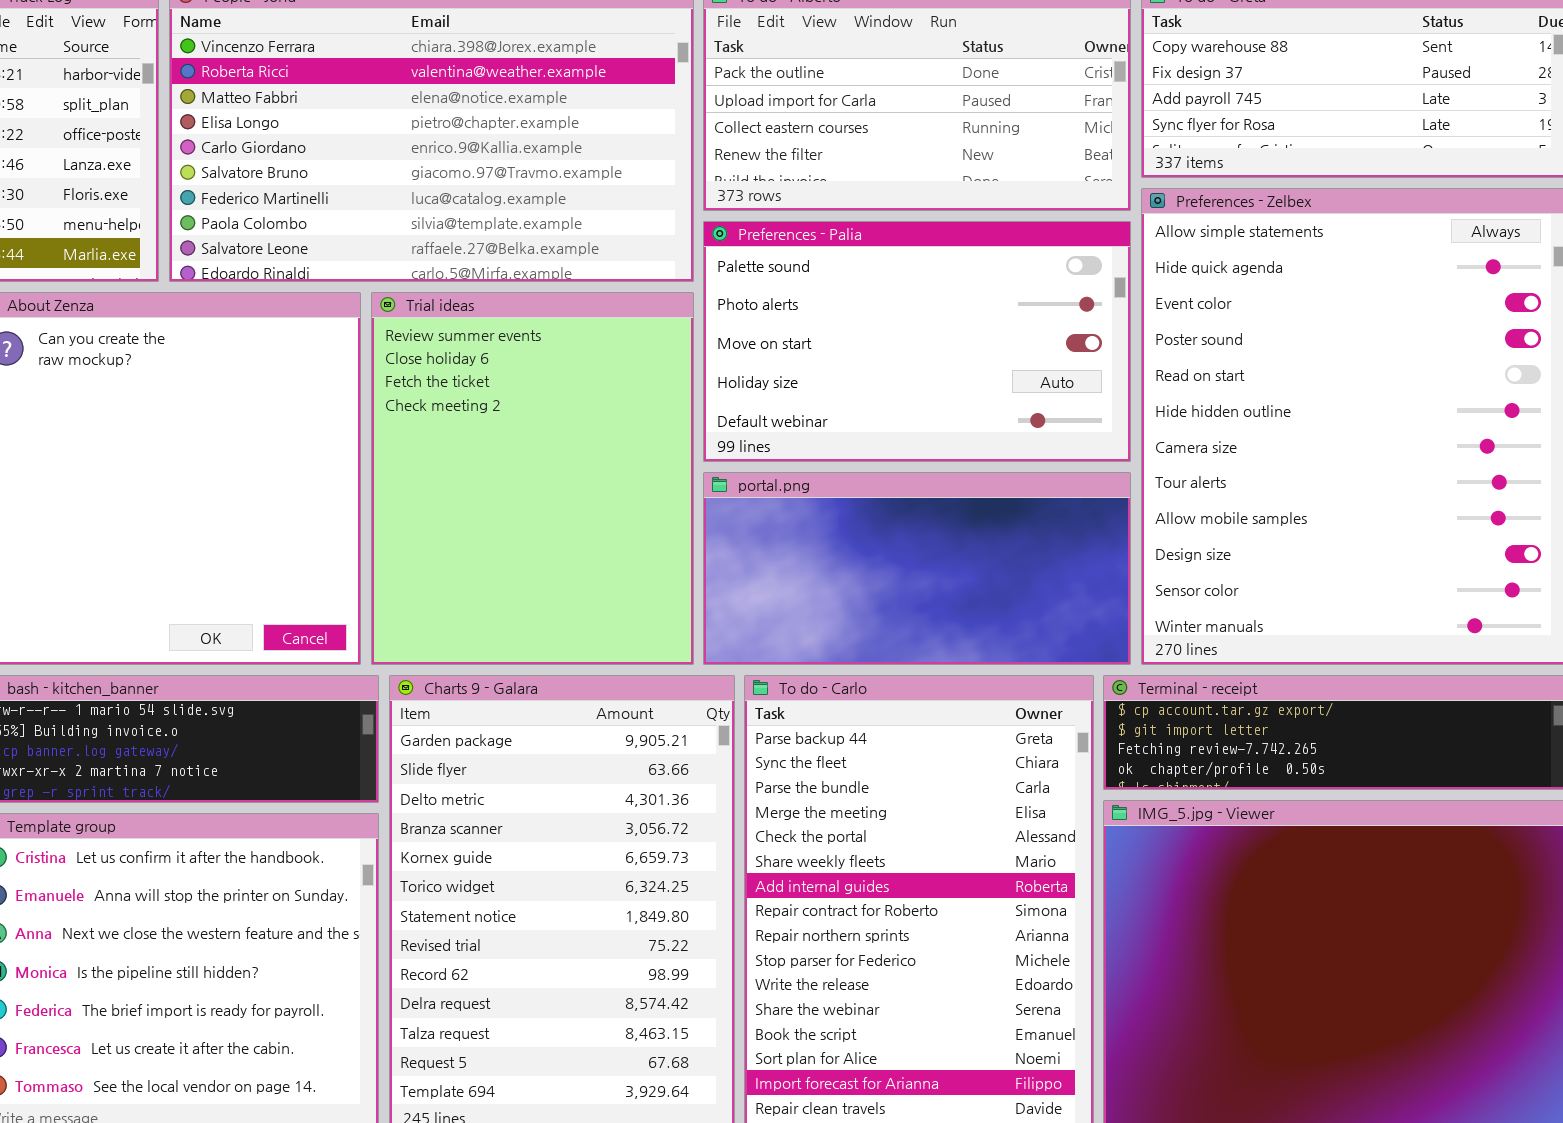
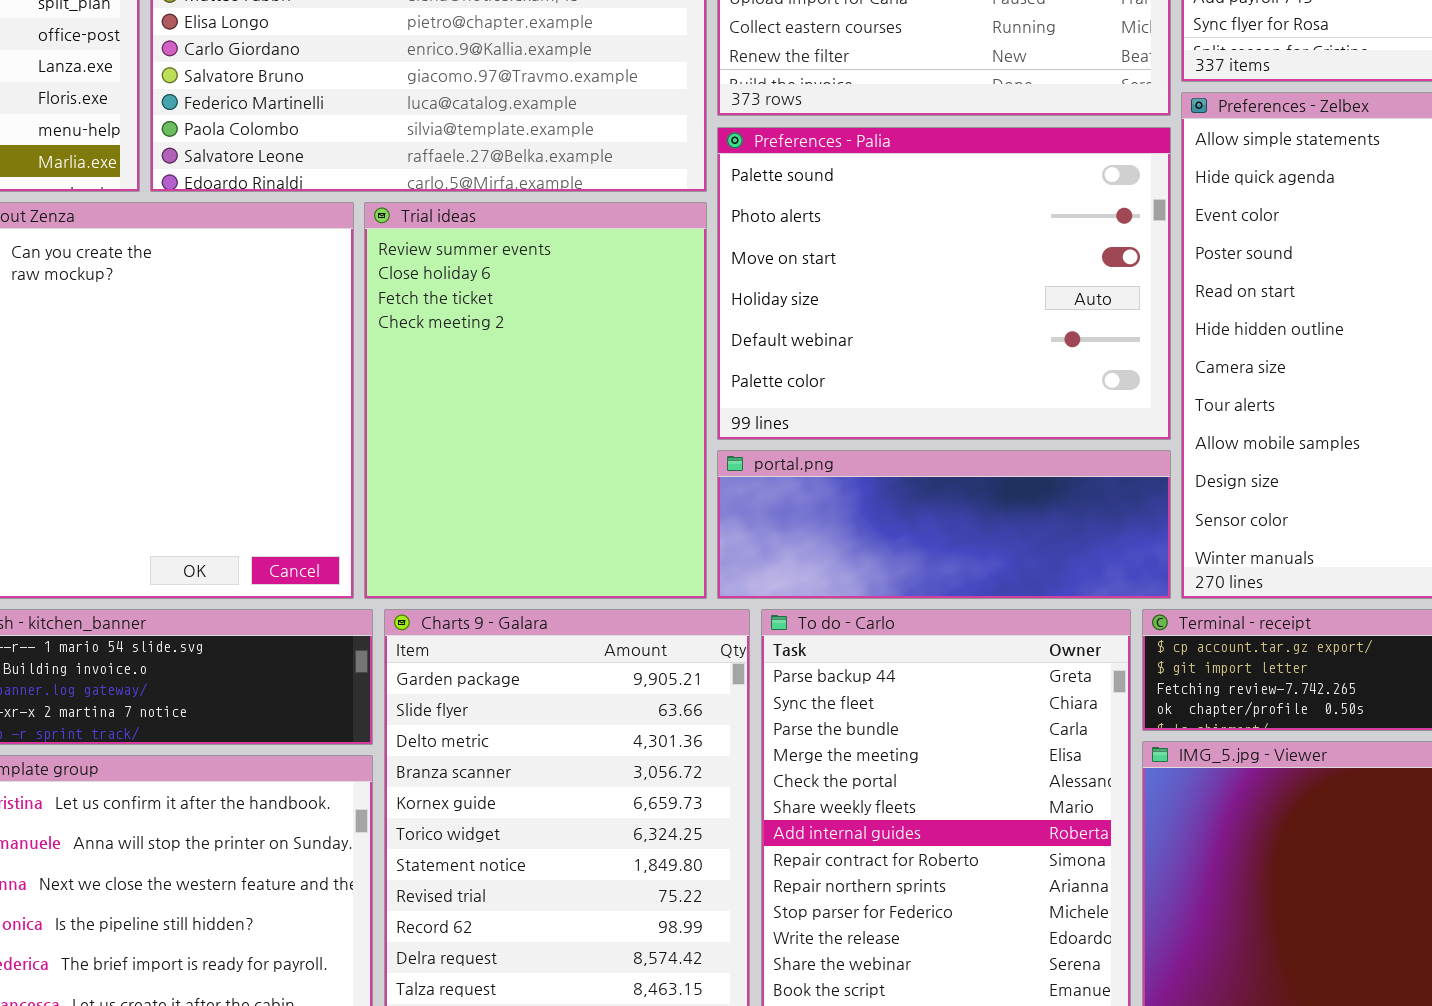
Preferences - Palia: [703,221,1131,462] -> [717,127,1171,440], resized
portal.png: [703,472,1131,665] -> [717,450,1171,599], resized

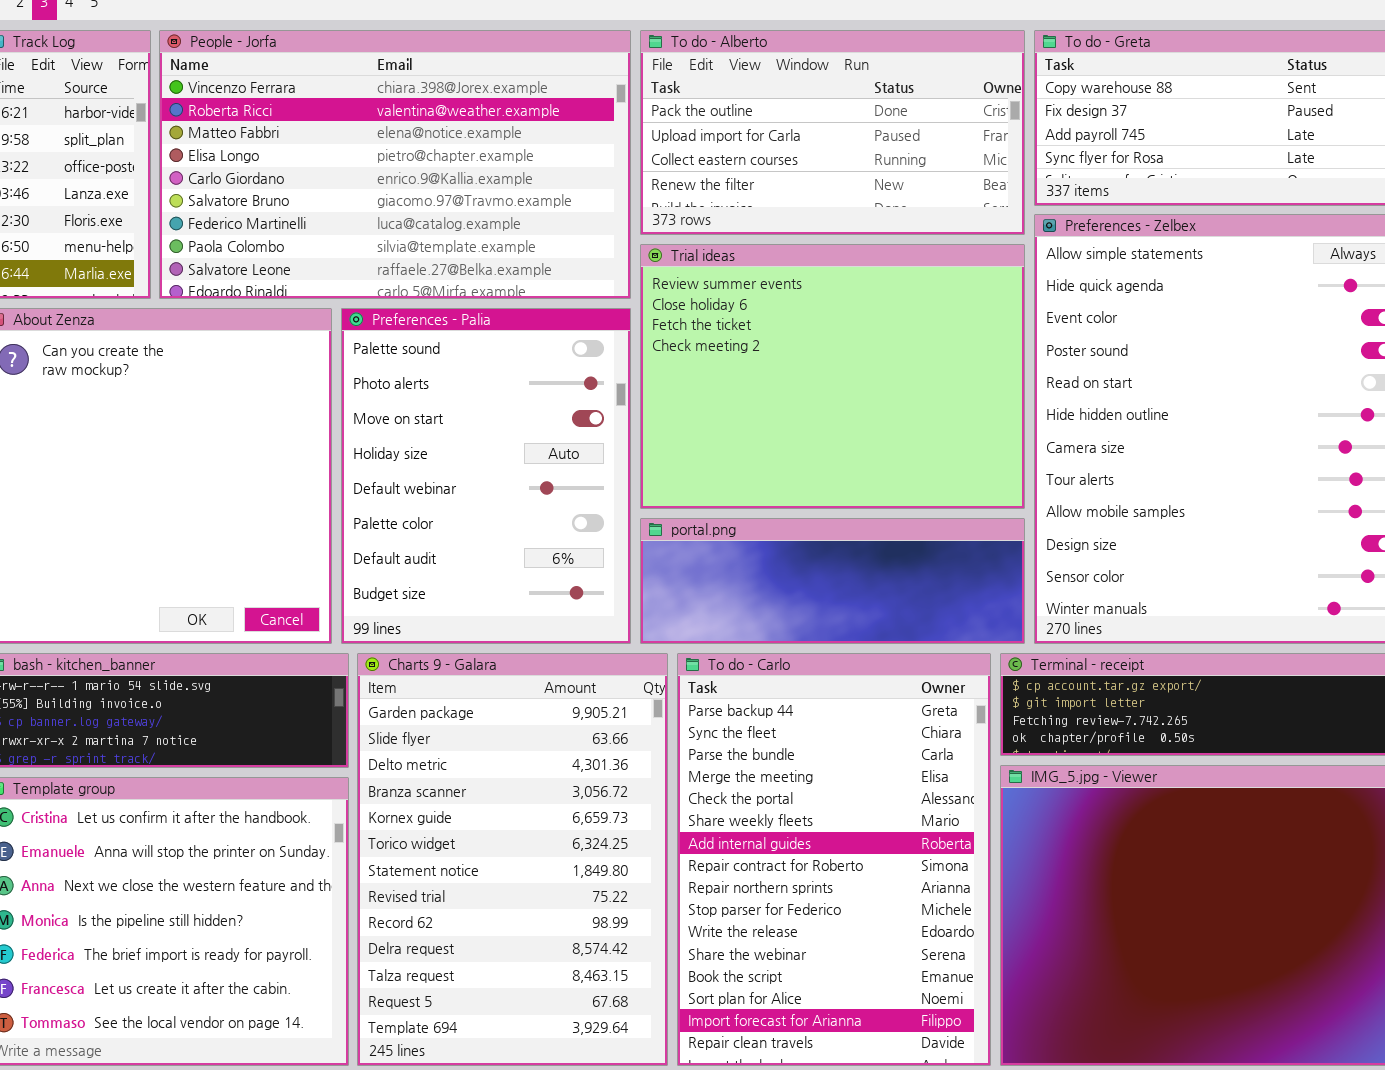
Preferences - Palia: [717,127,1171,440] -> [341,308,631,644], moved, resized
Trial ideas: [364,202,707,599] -> [640,244,1025,509], moved, resized

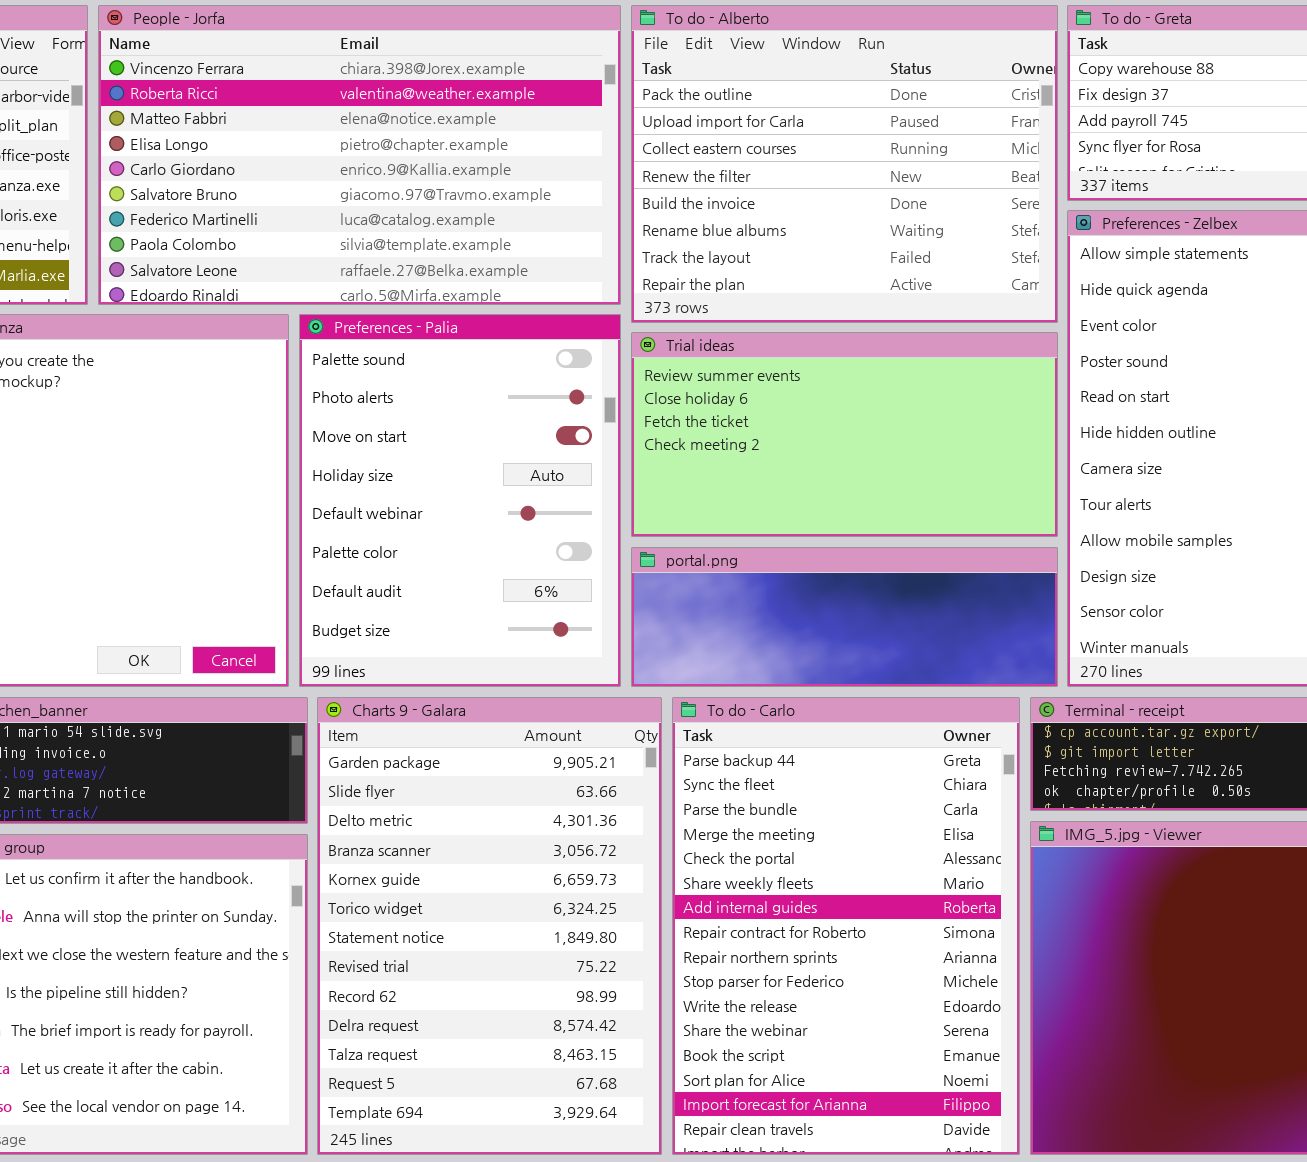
To do - Alberto: [640,30,1025,235] -> [631,5,1058,323], resized
Trial ideas: [640,244,1025,509] -> [631,332,1058,537], resized

